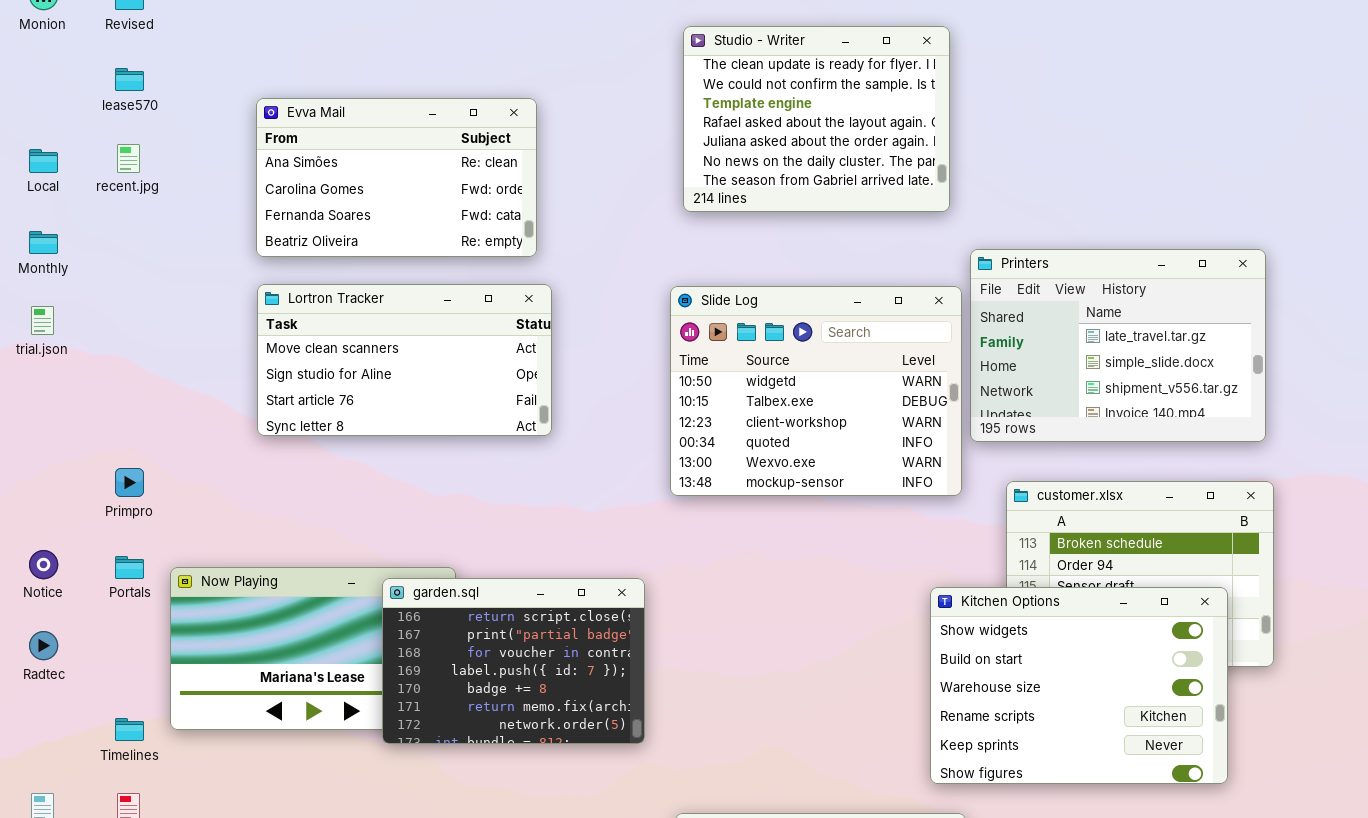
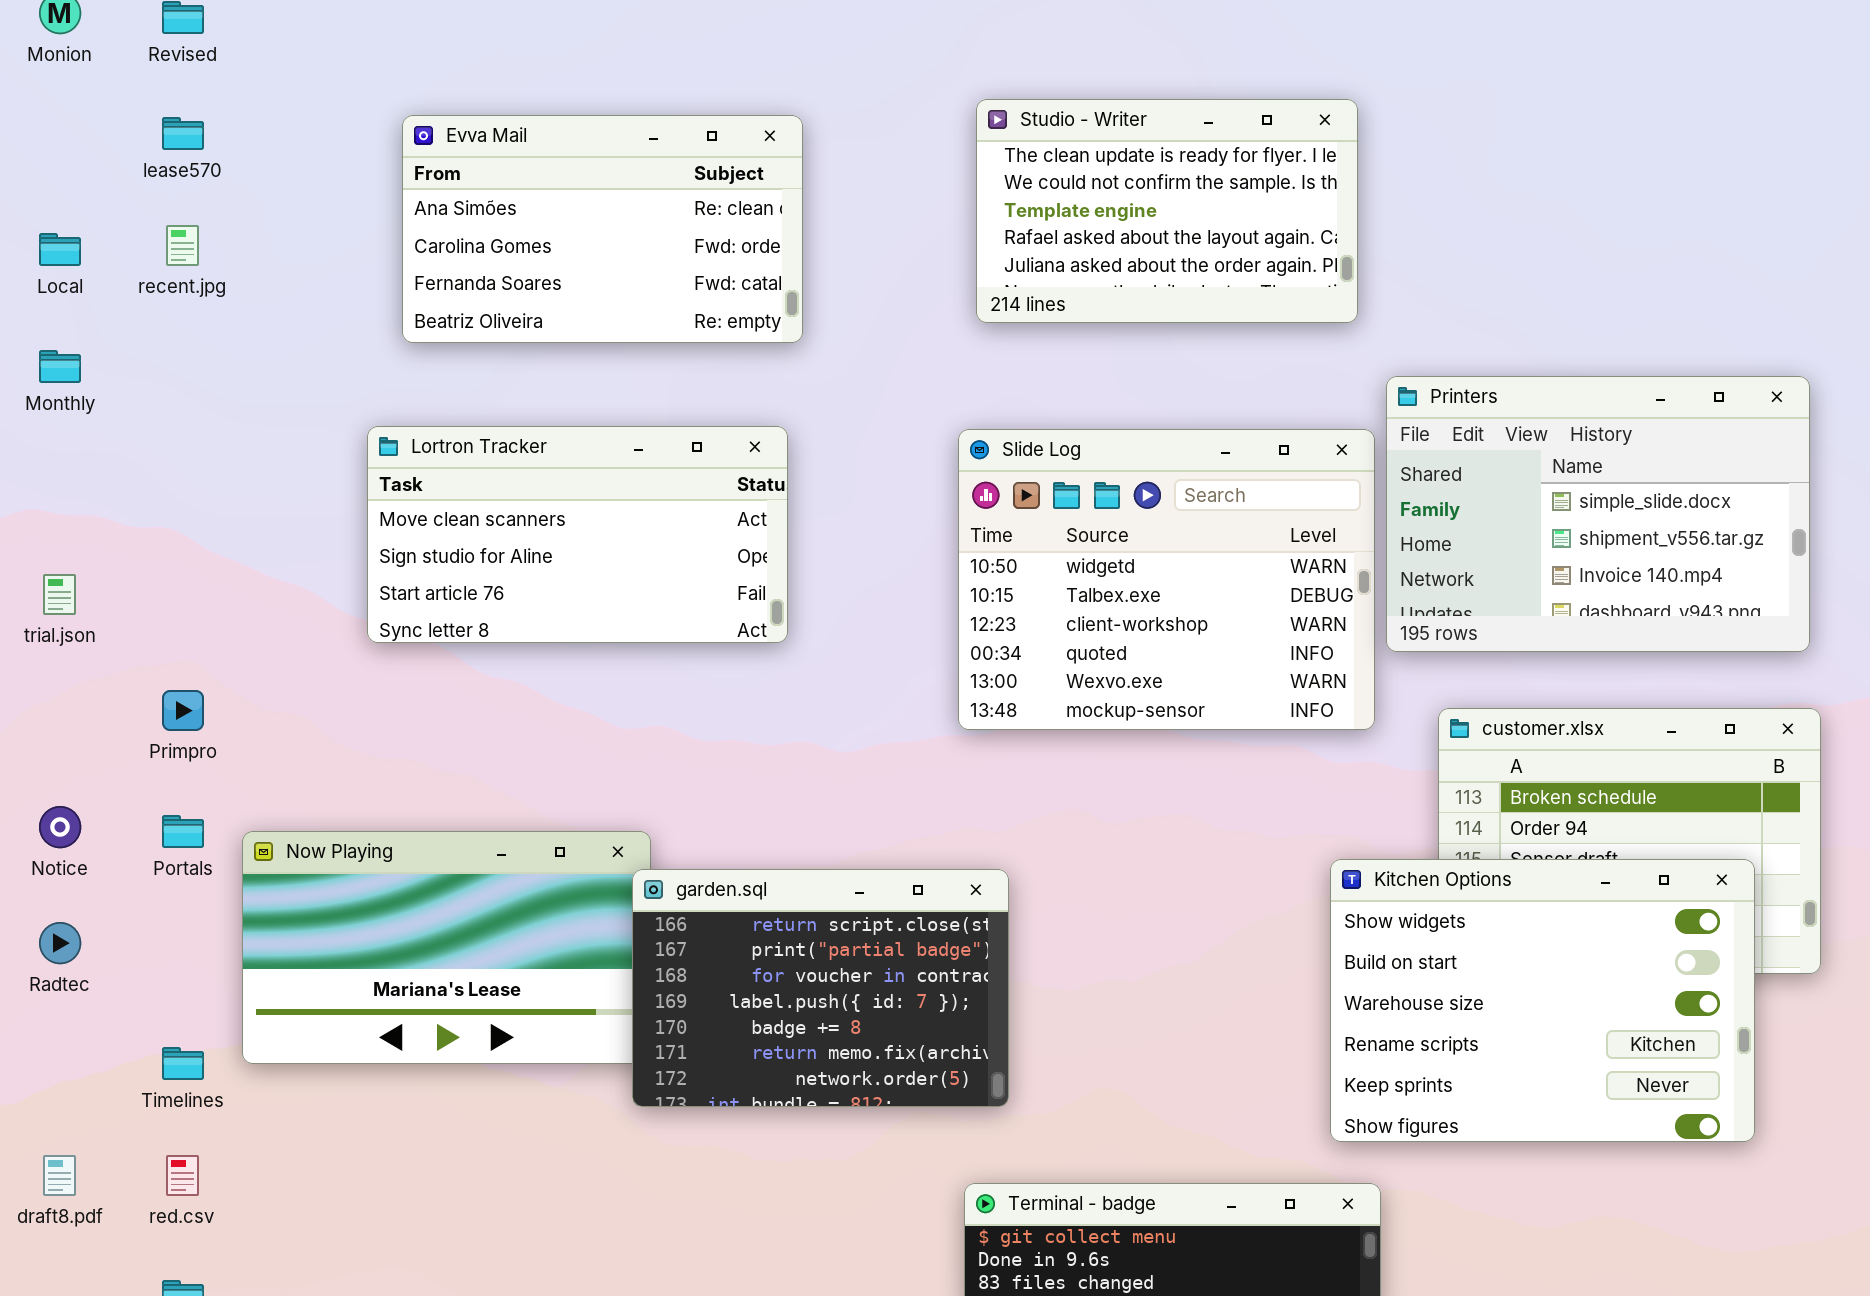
Studio - Writer: [683,26,950,212] -> [976,99,1358,323], resized
Evva Mail: [256,98,537,257] -> [402,115,803,343], moved
Printers: [970,249,1266,442] -> [1386,376,1810,652], scrolled down 1 row
trial.json: [31,306,54,335] -> [43,574,76,615], moved
garden.sql: [382,578,645,744] -> [632,869,1009,1107], moved

